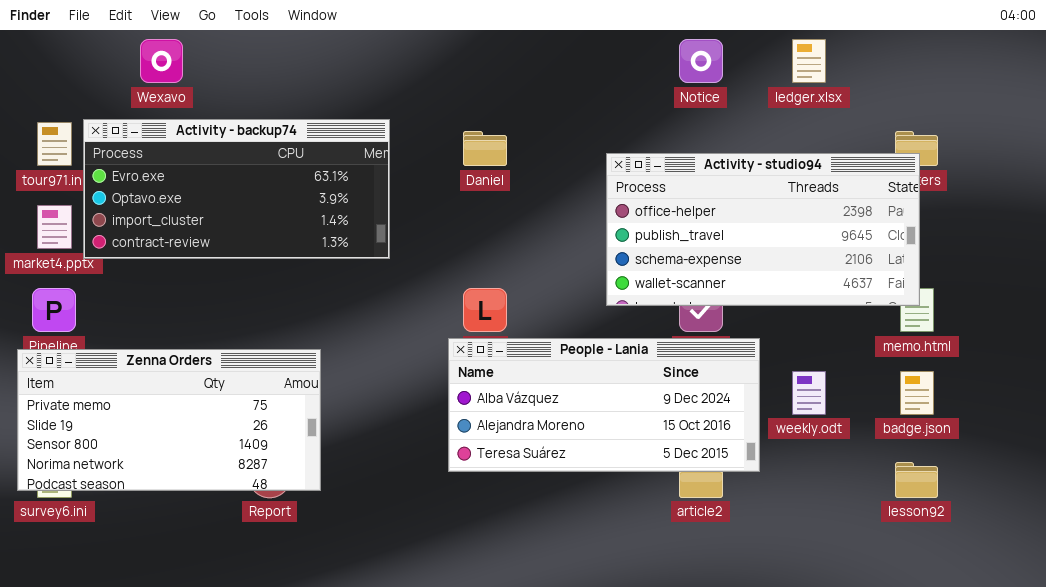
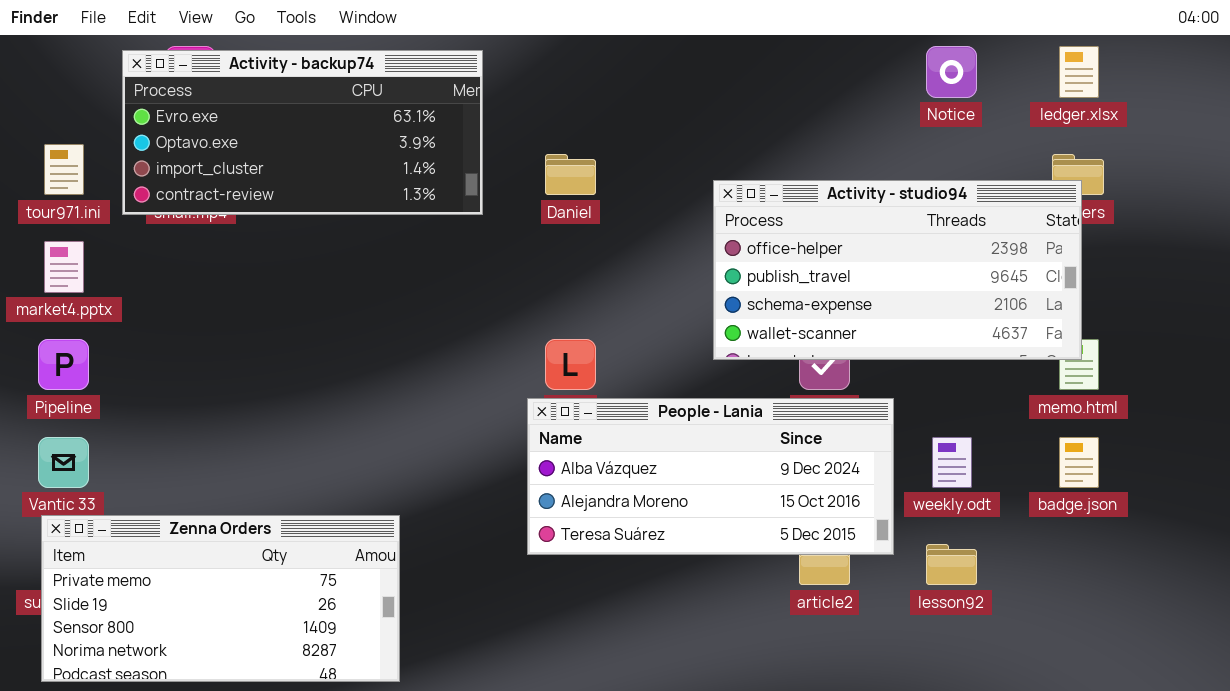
Notice: [679,39,723,83] -> [926,46,977,98], moved
ledger.xlsx: [792,39,826,83] -> [1059,46,1099,98], moved
Activity - backup74: [83,119,390,259] -> [122,50,483,215], moved
Zenna Orders: [17,349,321,491] -> [41,515,400,682], moved
lesson92: [895,462,938,498] -> [926,544,977,585], moved

